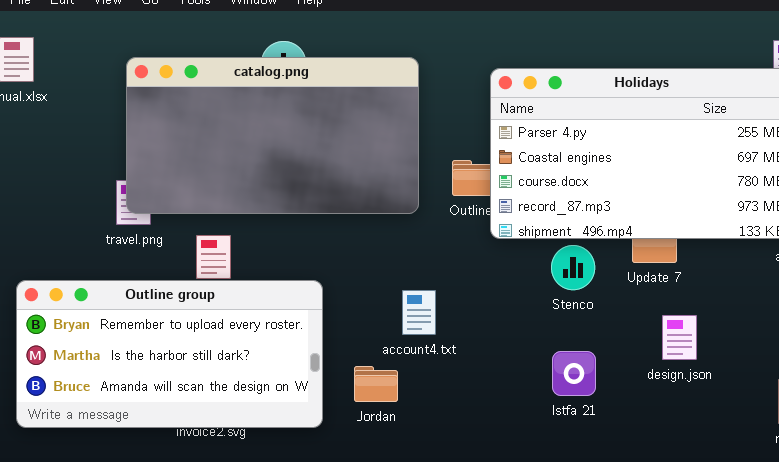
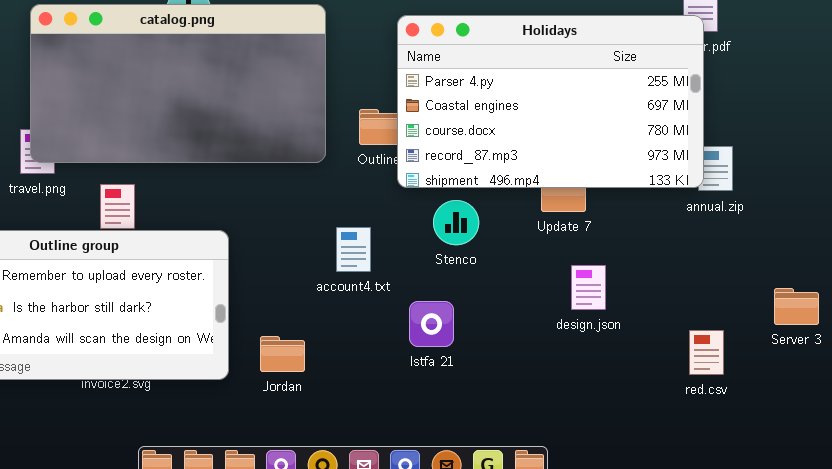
Stenco: [551,245,595,290] -> [433,200,479,245], moved
account4.txt: [402,290,436,335] -> [336,227,371,272], moved
Istfa 21: [552,351,596,396] -> [409,301,454,347], moved
Jordan: [354,366,398,402] -> [260,336,305,372], moved

